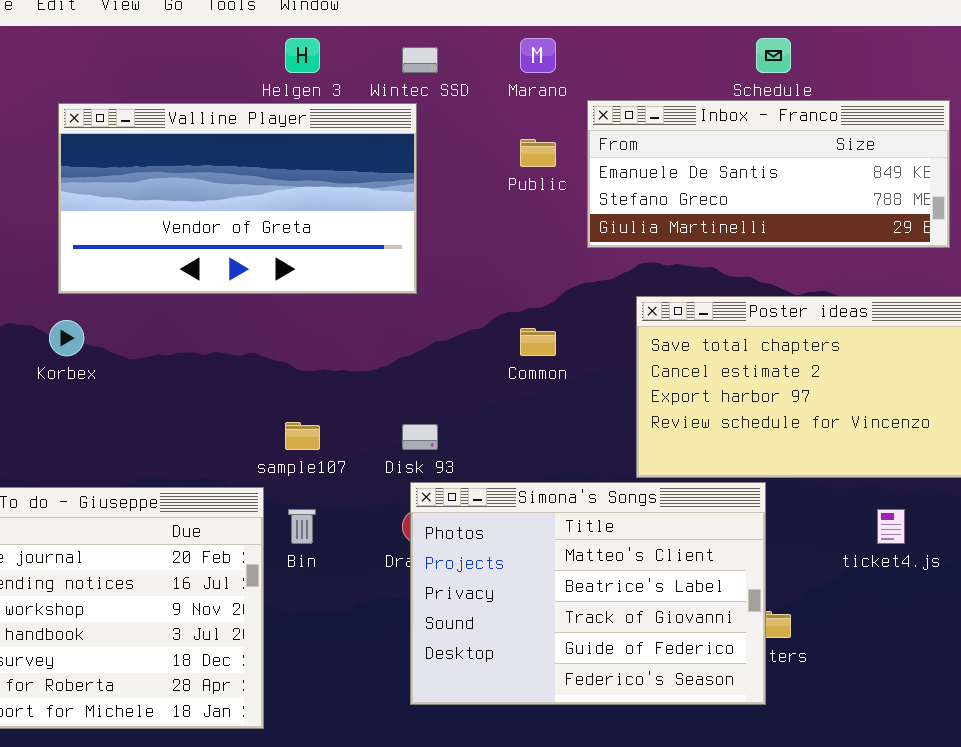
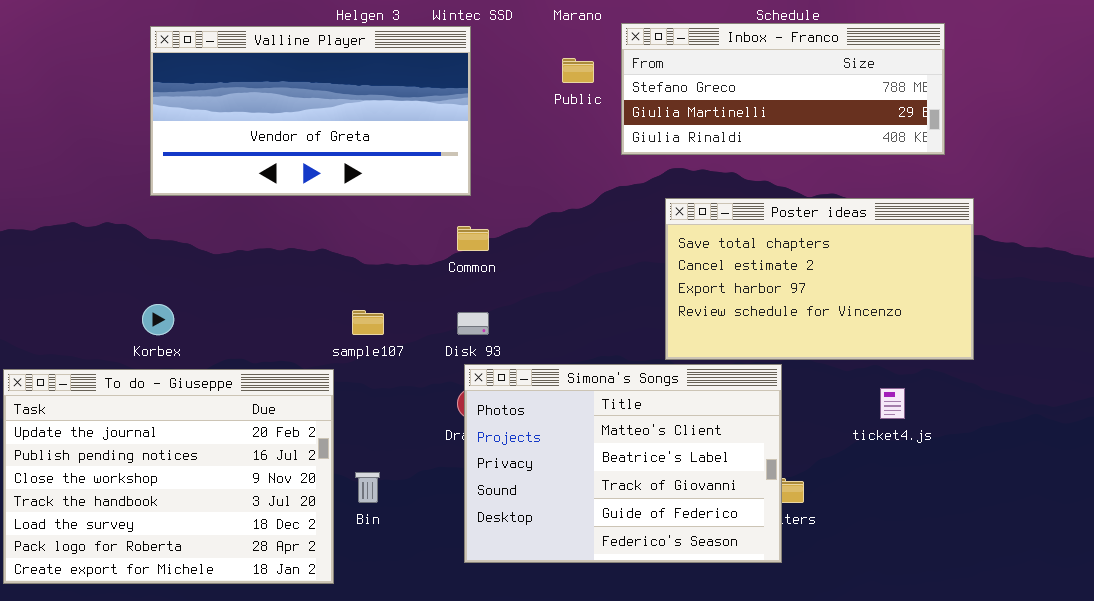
Inbox - Franco: [587,100,950,248] -> [621,23,945,155], scrolled down 1 row
Korbex: [49,320,84,356] -> [142,304,174,335], moved
Common: [520,328,556,356] -> [457,226,489,251], moved
Bin: [288,509,316,544] -> [355,472,380,503], moved

